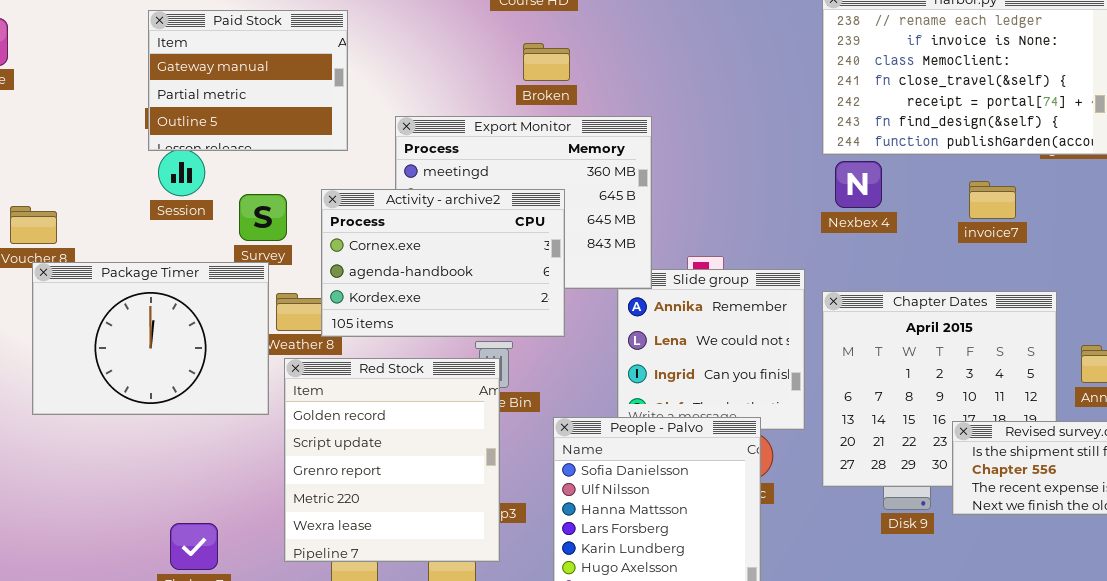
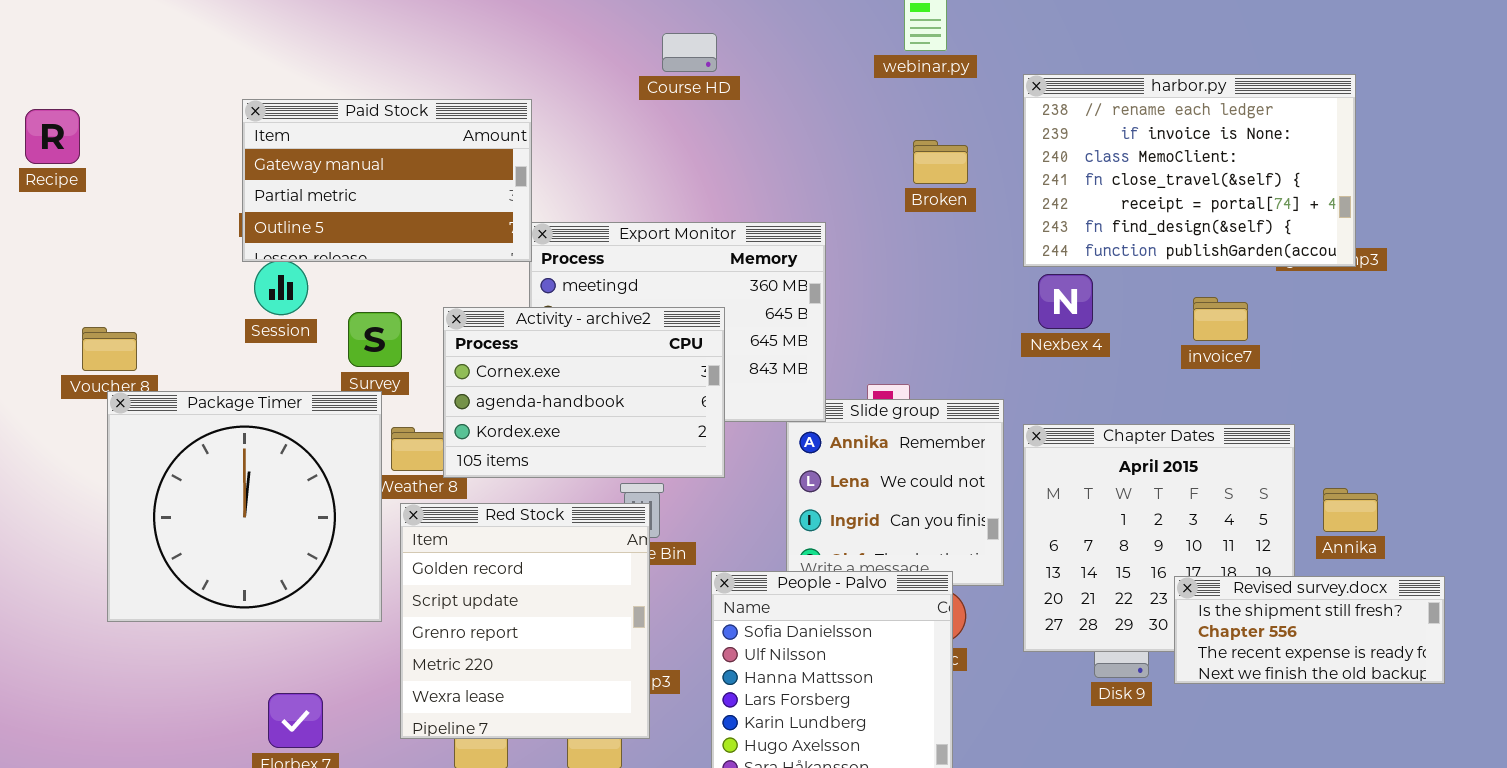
Paid Stock: [148,10,348,151] -> [242,99,532,262], resized
Broken: [523,43,570,81] -> [913,140,968,184], moved
Package Timer: [32,262,269,415] -> [107,391,382,622], resized

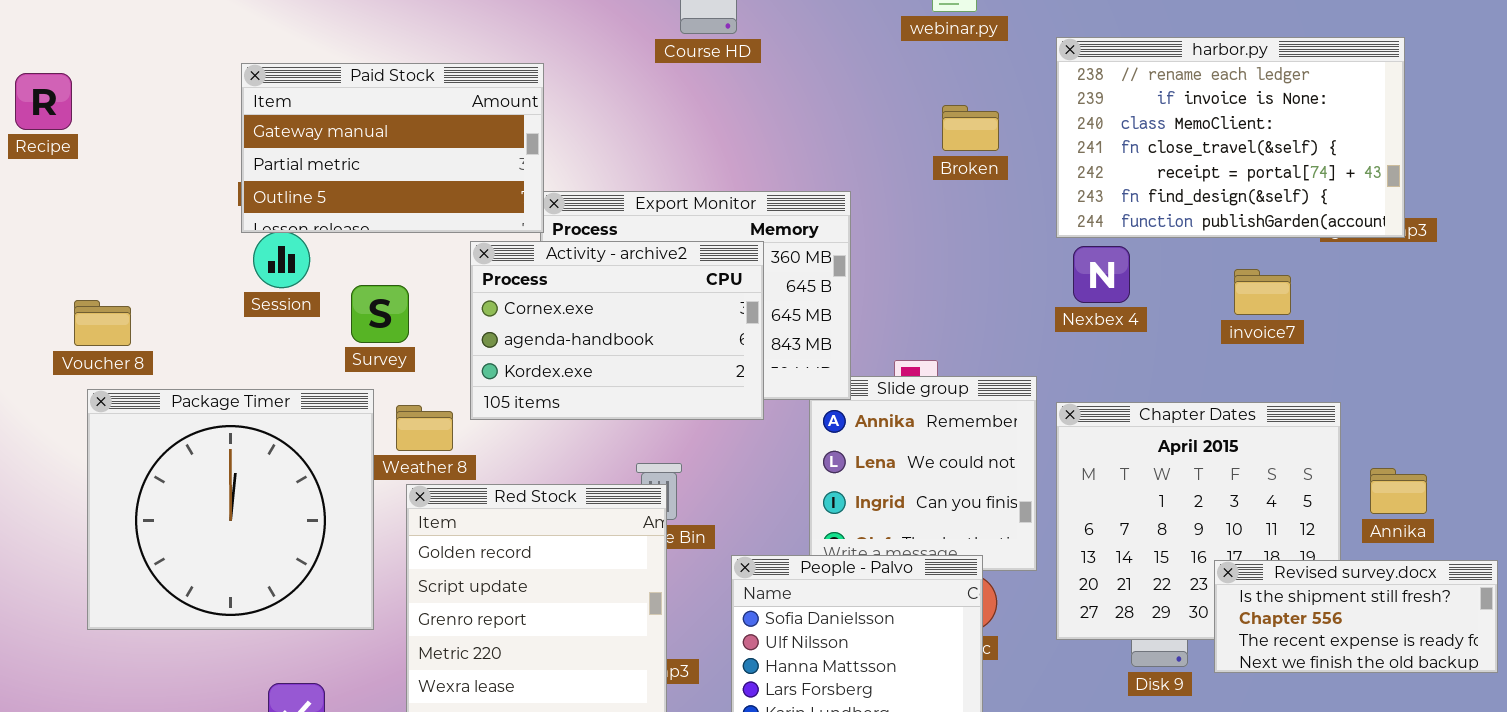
Activity - archive2: [443,307,725,478] -> [470,241,764,420], moved
Package Timer: [107,391,382,622] -> [87,389,374,630], moved

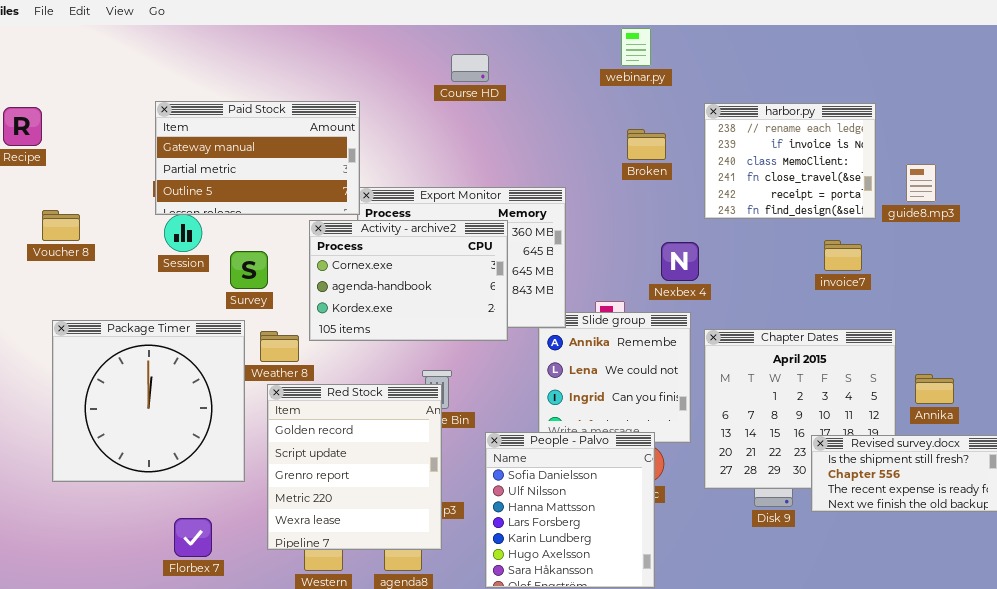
harbor.py: [1056,37,1405,238] -> [704,103,876,219], resized
Nexbex 4: [1073,246,1130,303] -> [661,242,699,281], moved
Voucher 8: [74,300,131,346] -> [42,210,80,241], moved

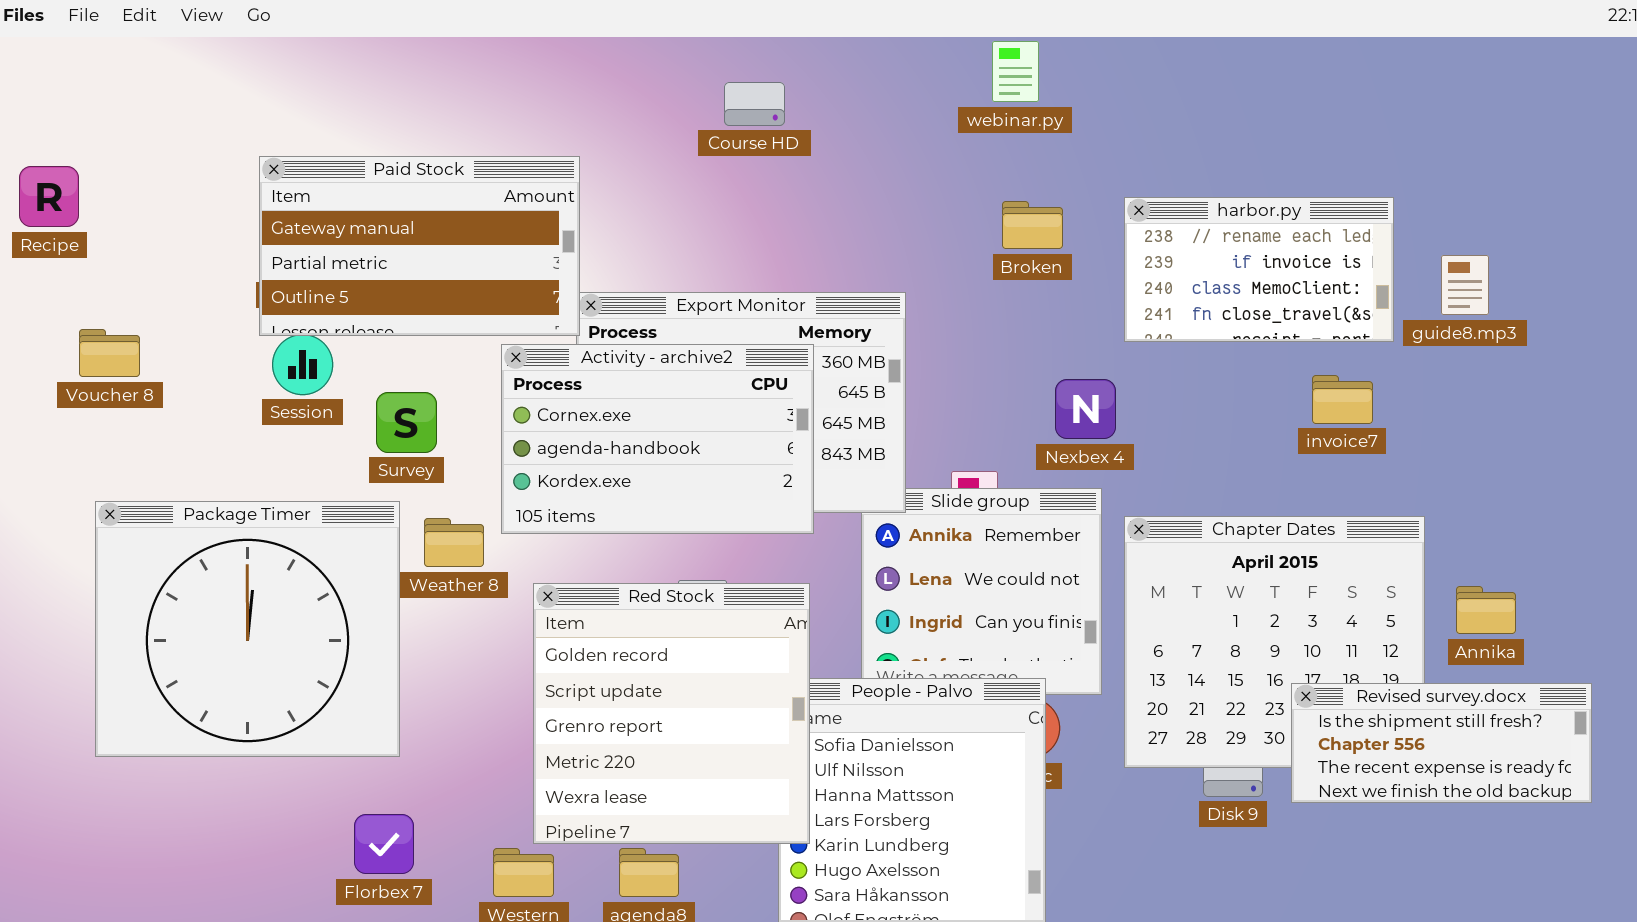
harbor.py: [704,103,876,219] -> [1124,197,1394,342], resized
Red Stock: [267,384,442,550] -> [533,583,810,844], moved
Florbex 7: [174,518,212,557] -> [354,814,414,874], moved

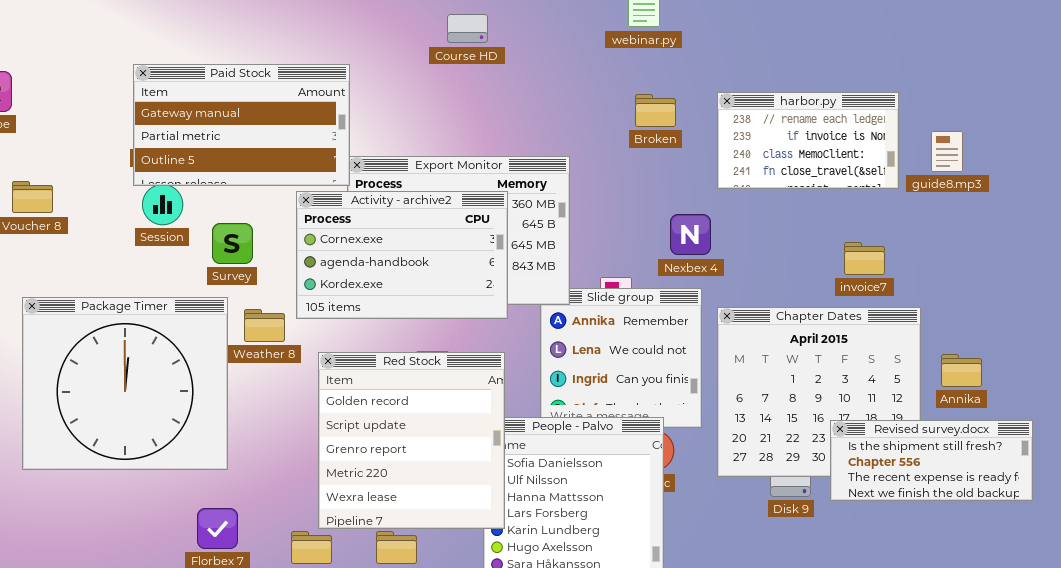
invoice7: [1312,375,1373,424] -> [844,242,885,275], moved

